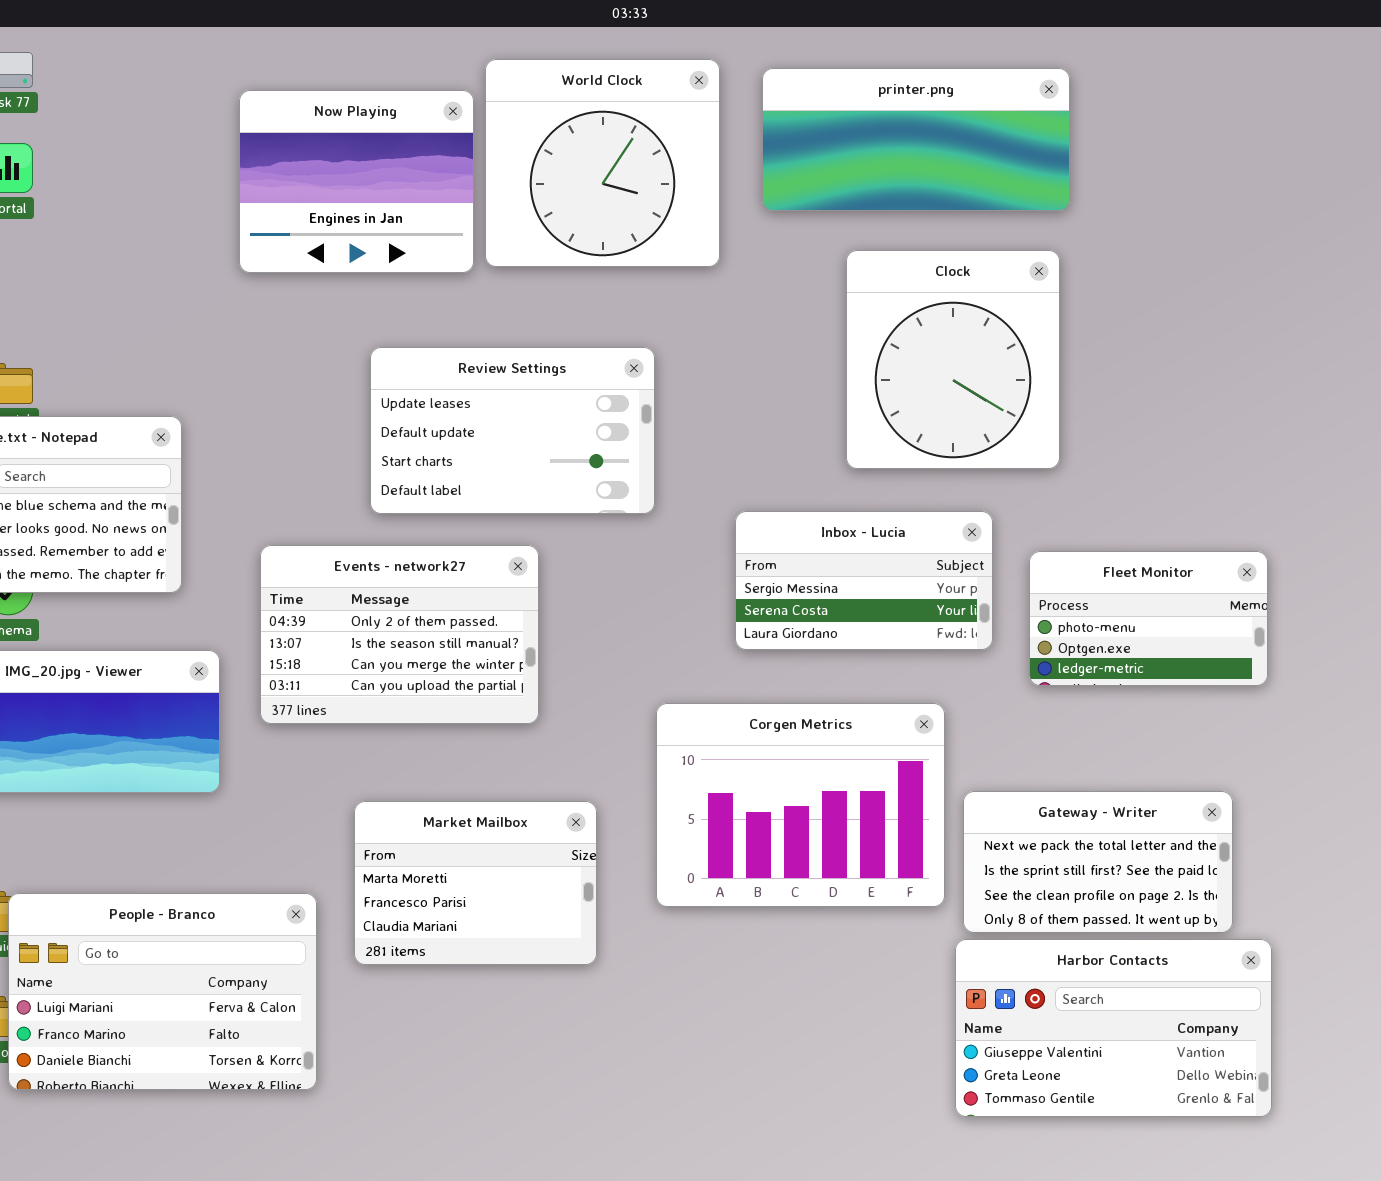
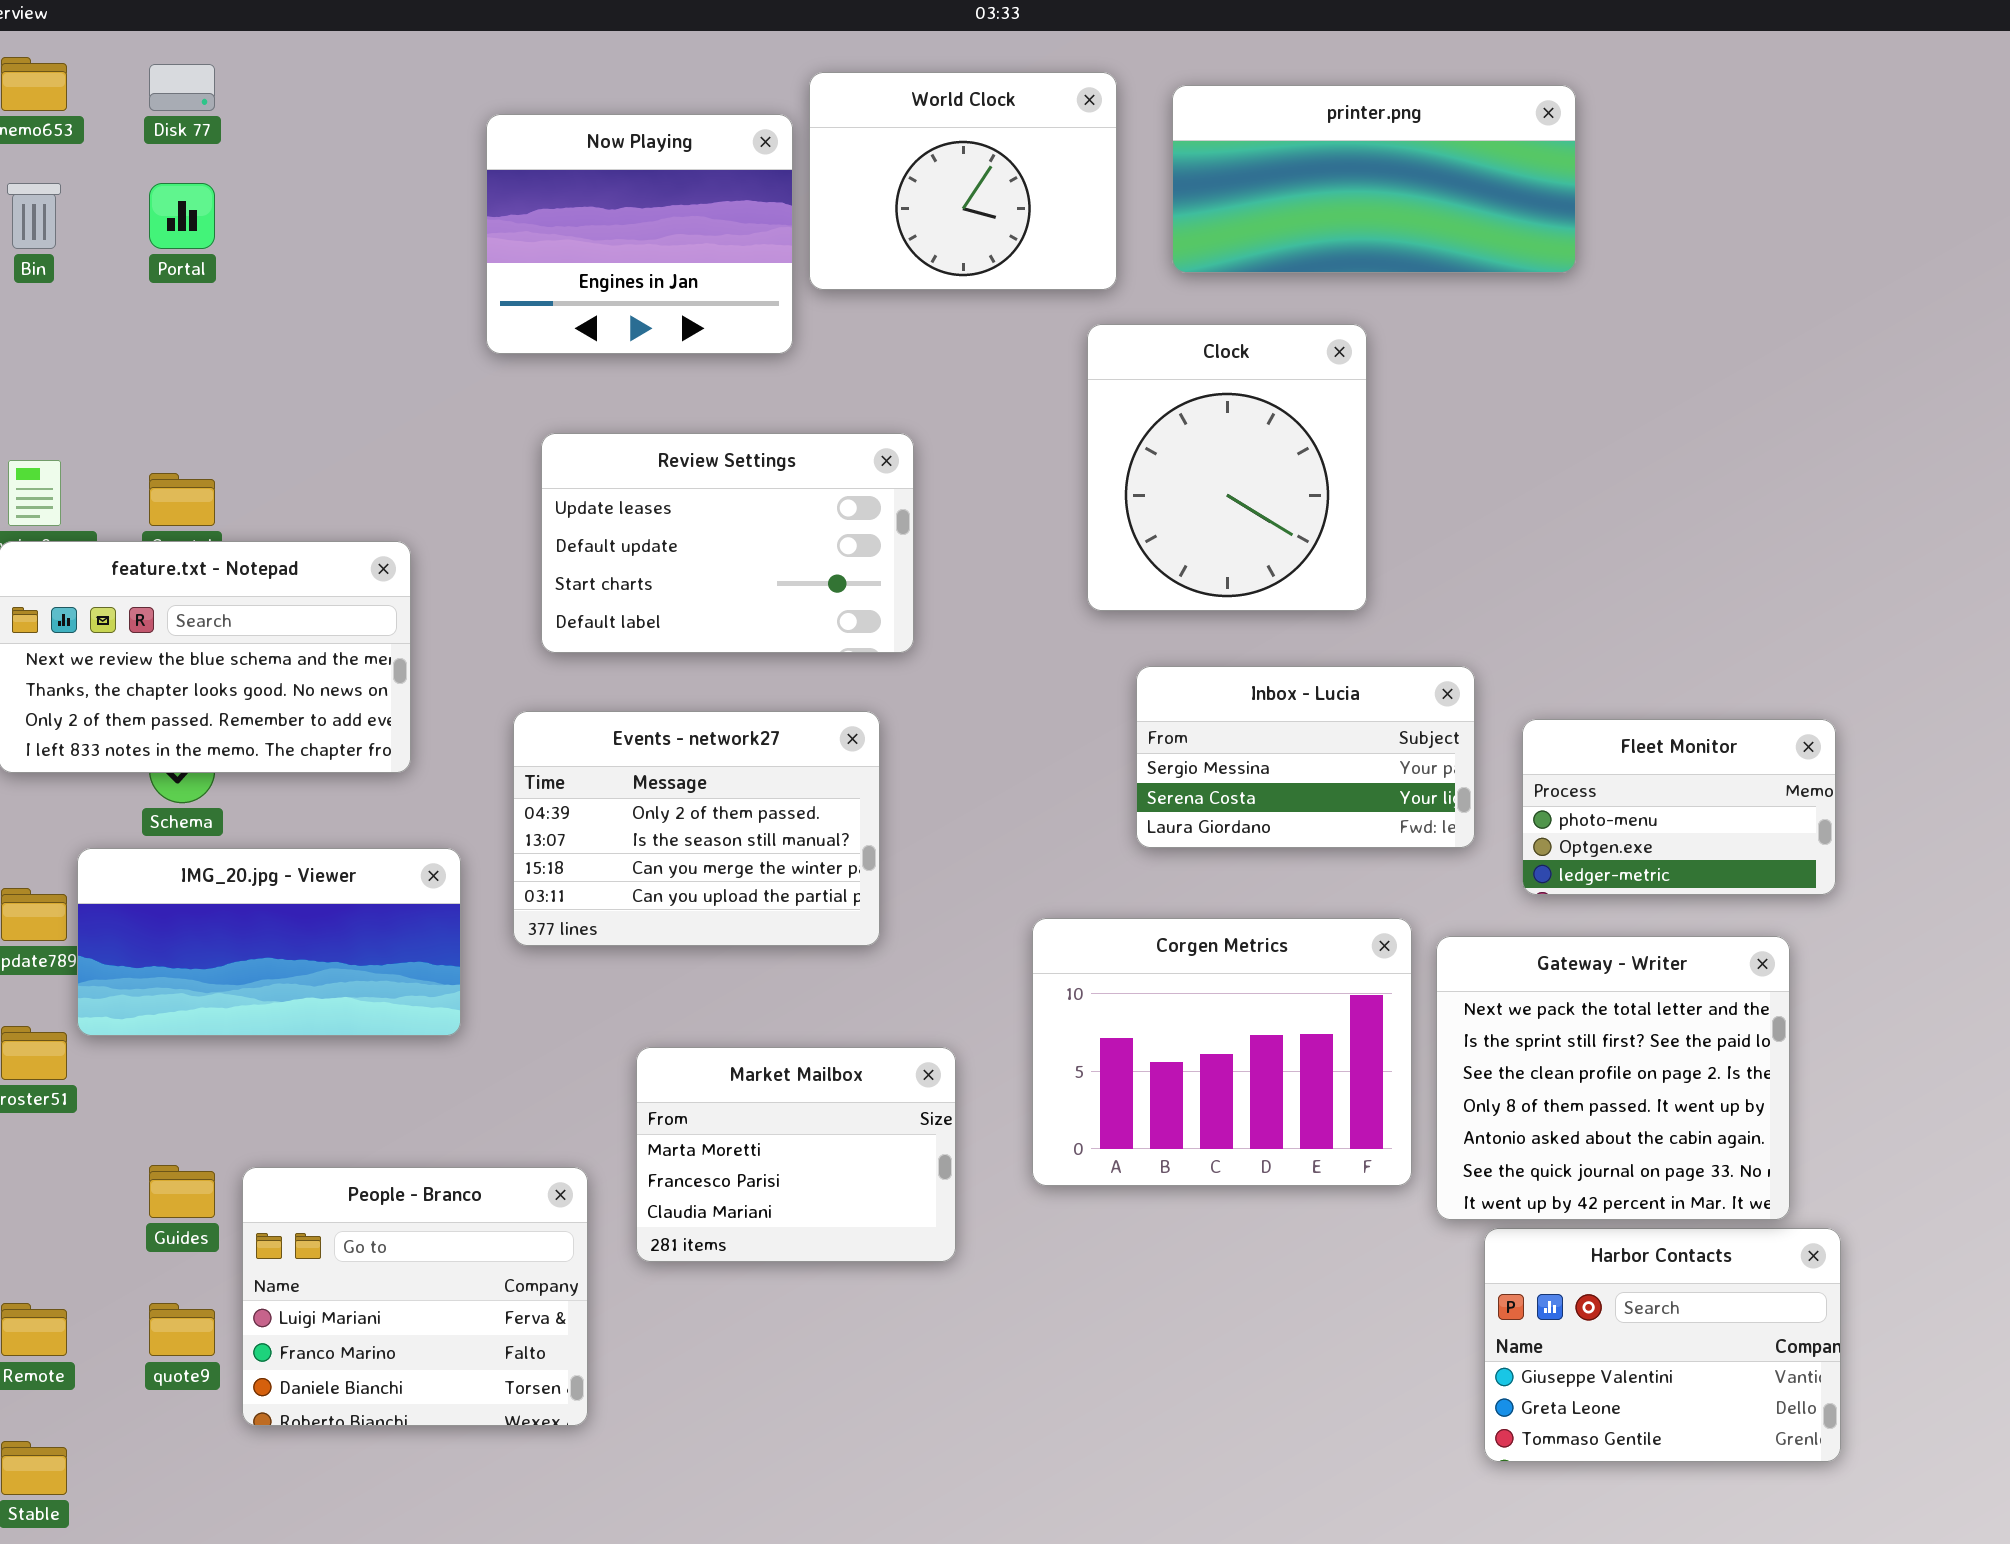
World Clock: [485,59,720,267] -> [809,72,1117,290], resized
Clock: [846,250,1060,469] -> [1087,324,1367,611], moved
Review Settings: [370,347,655,514] -> [541,433,914,653], moved
Gateway - Writer: [963,791,1233,933] -> [1436,936,1790,1220], resized
People - Branco: [8,893,317,1090] -> [242,1167,588,1426], resized
Harbor Contacts: [955,939,1272,1117] -> [1484,1228,1841,1462], resized

